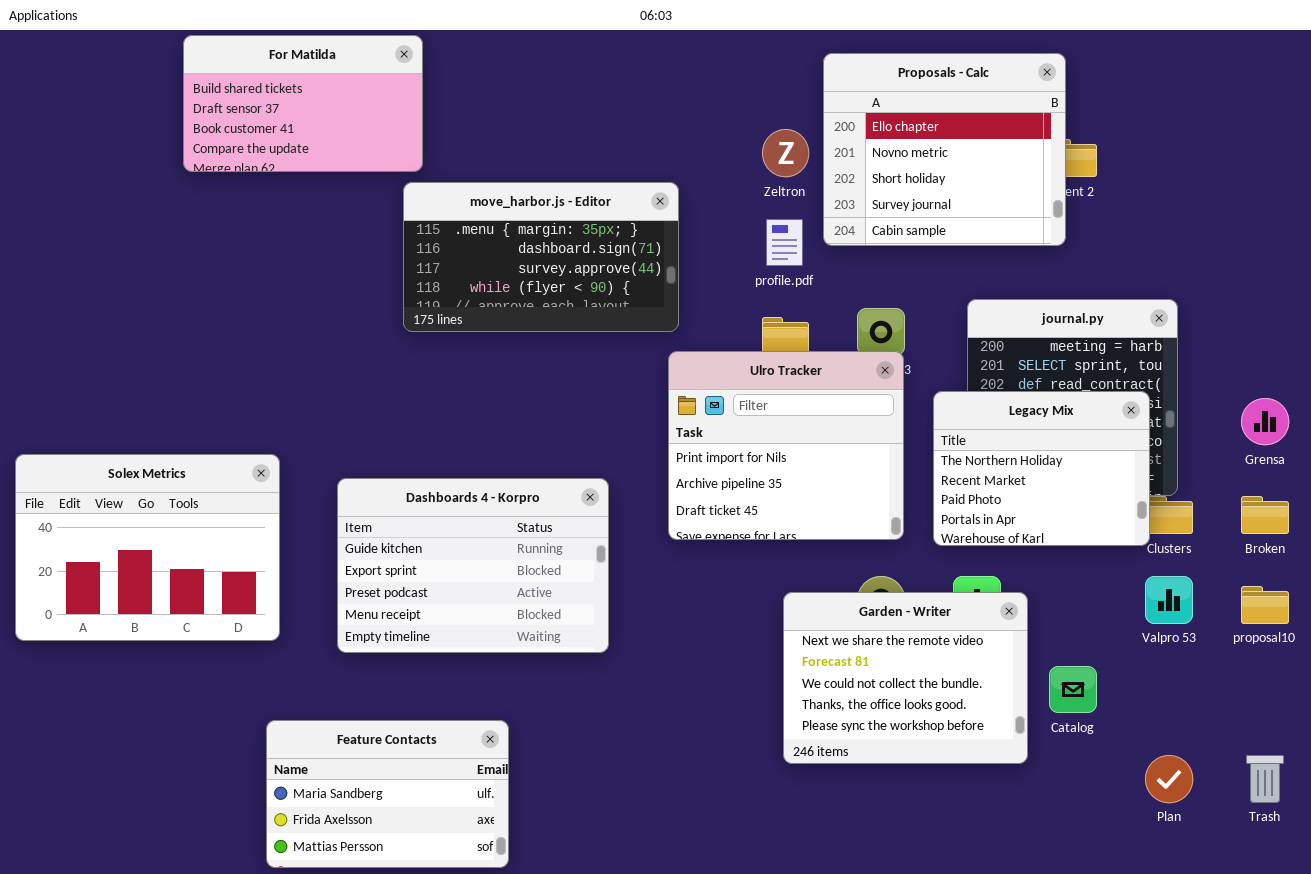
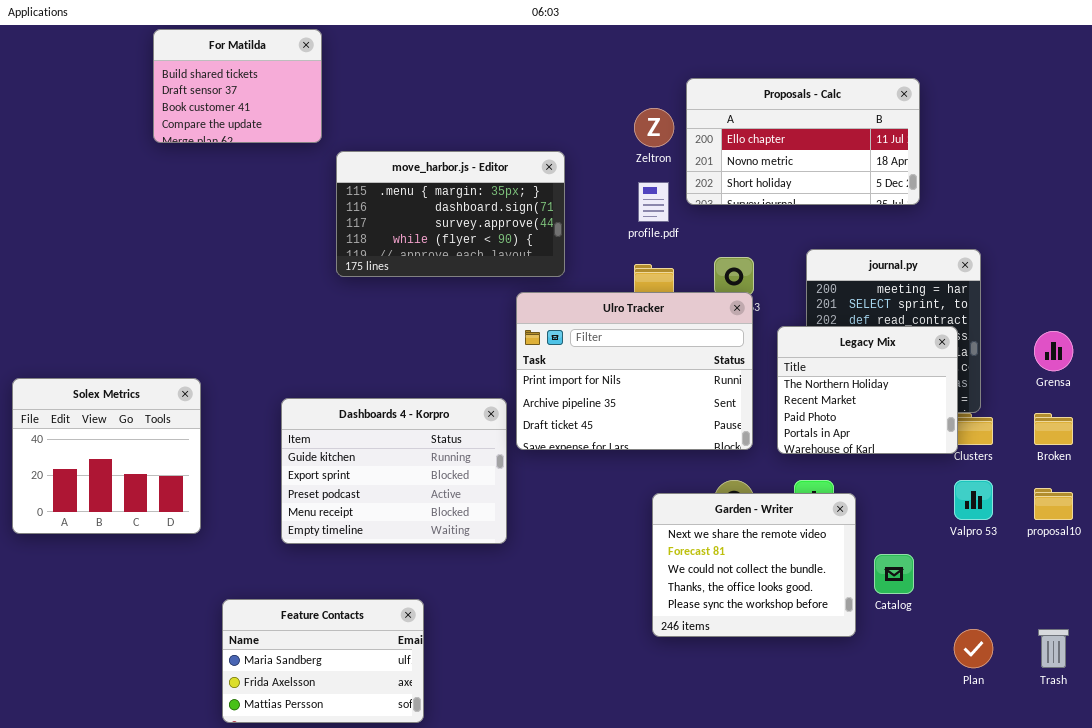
For Matilda: [183,35,423,172] -> [153,29,322,143], resized
Proposals - Calc: [823,53,1066,246] -> [686,78,920,205], resized
Ulro Tracker: [668,351,904,540] -> [516,292,753,450], resized
Solex Metrics: [15,454,280,641] -> [12,378,201,534], resized

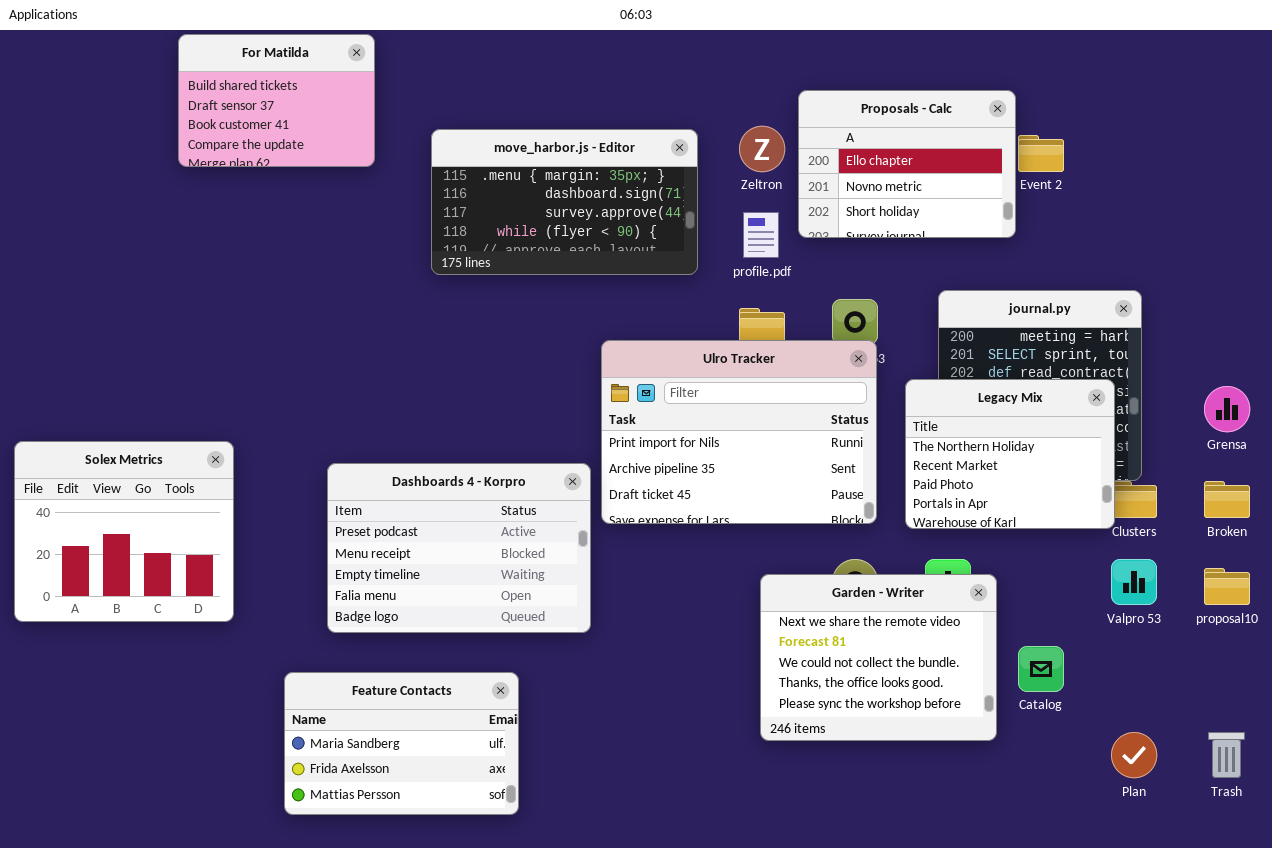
Proposals - Calc: [686,78,920,205] -> [798,90,1016,238], resized
move_harbor.js - Editor: [336,151,565,277] -> [431,129,698,275], moved
Dashboards 4 - Korpro: [281,398,507,544] -> [327,463,591,633], scrolled down 2 rows
Feature Contacts: [222,599,424,723] -> [284,672,519,815], moved

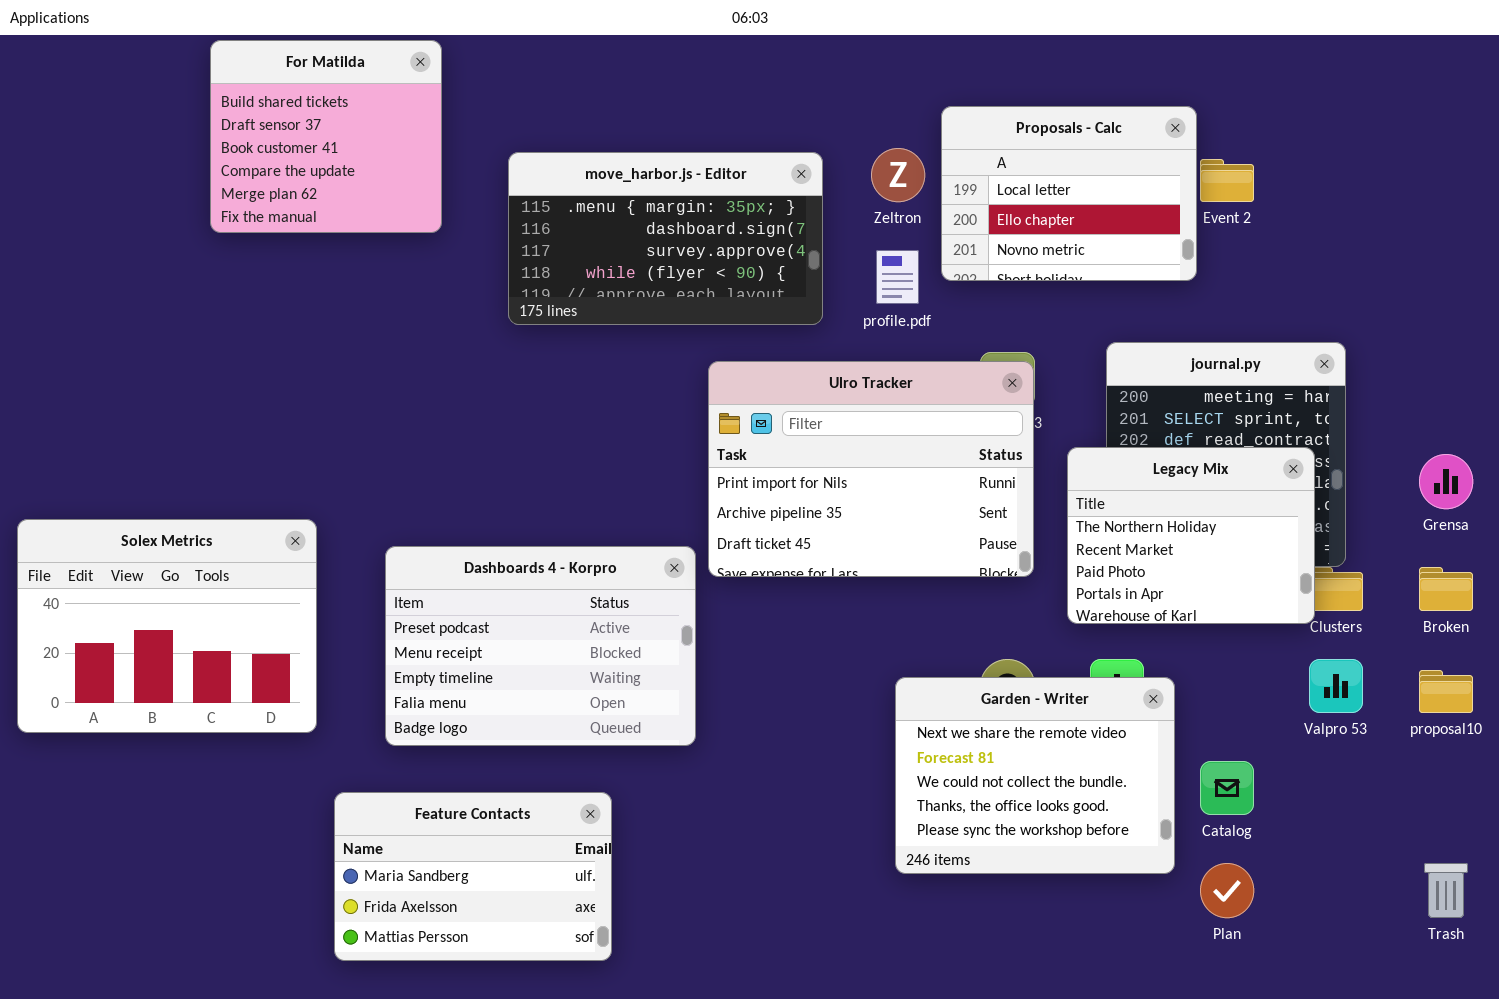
For Matilda: [178,34,375,167] -> [210,40,442,233], resized
Proposals - Calc: [798,90,1016,238] -> [941,106,1197,281], scrolled up 1 row
Ulro Tracker: [601,340,877,524] -> [708,361,1034,577], moved
Solex Metrics: [14,441,234,622] -> [17,519,317,733], resized
Plan: [1111,732,1157,778] -> [1200,863,1254,918], moved

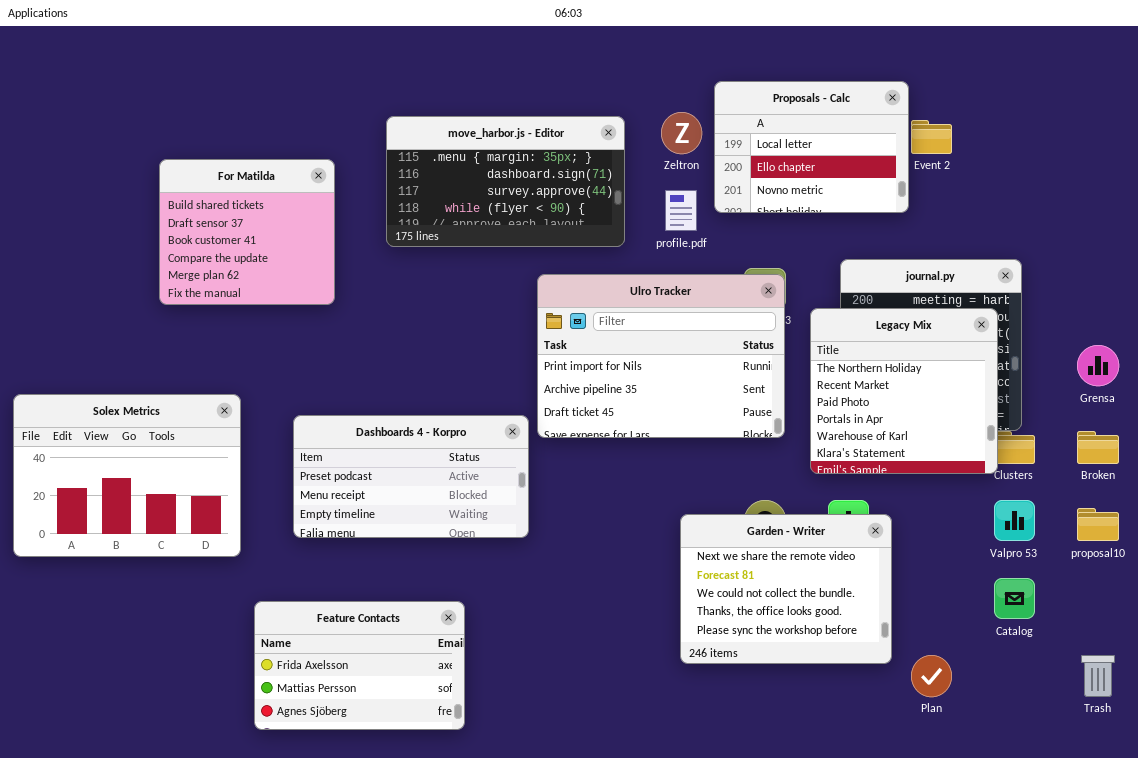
For Matilda: [210,40,442,233] -> [159,159,335,305], moved
Legacy Mix: [1067,447,1315,624] -> [810,308,998,474], resized
Dashboards 4 - Korpro: [385,546,696,746] -> [293,415,529,538], resized
Catalog: [1200,761,1254,815] -> [994,578,1035,619], moved
Feature Contacts: [334,792,612,961] -> [254,601,465,730], scrolled down 1 row

